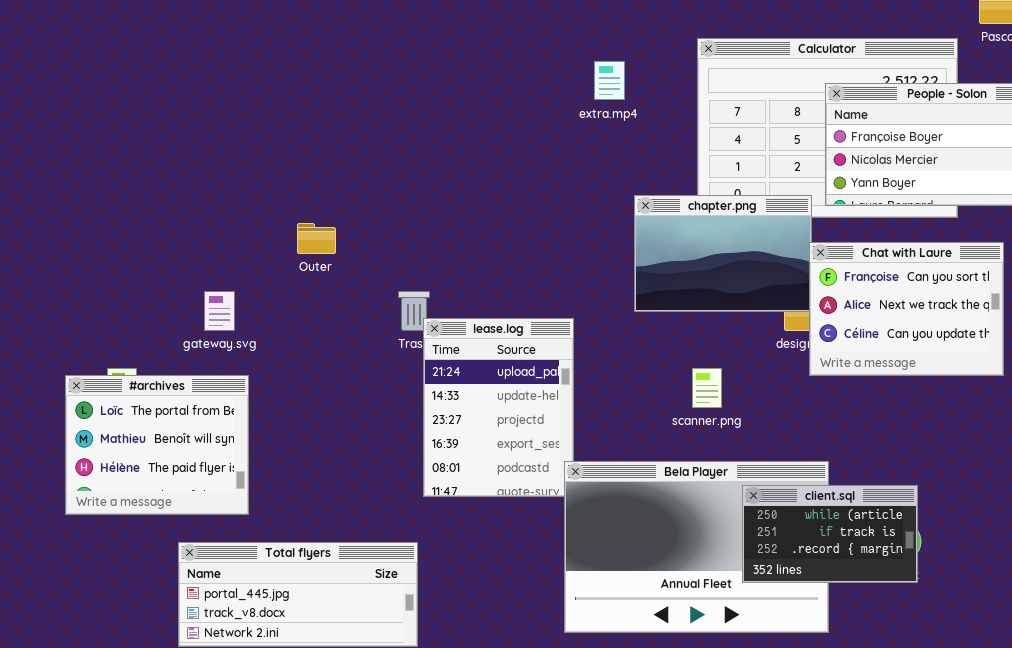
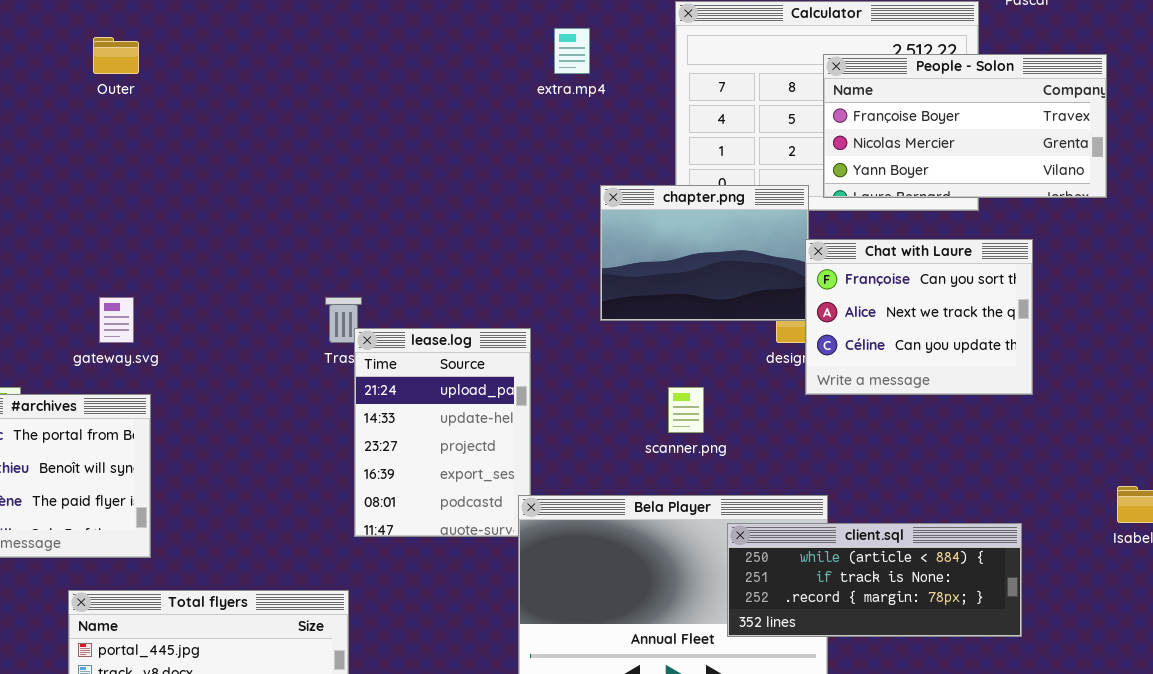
Outer: [297,223,336,254] -> [93,37,139,74], moved
client.sql: [742,485,918,583] -> [727,523,1022,637], resized

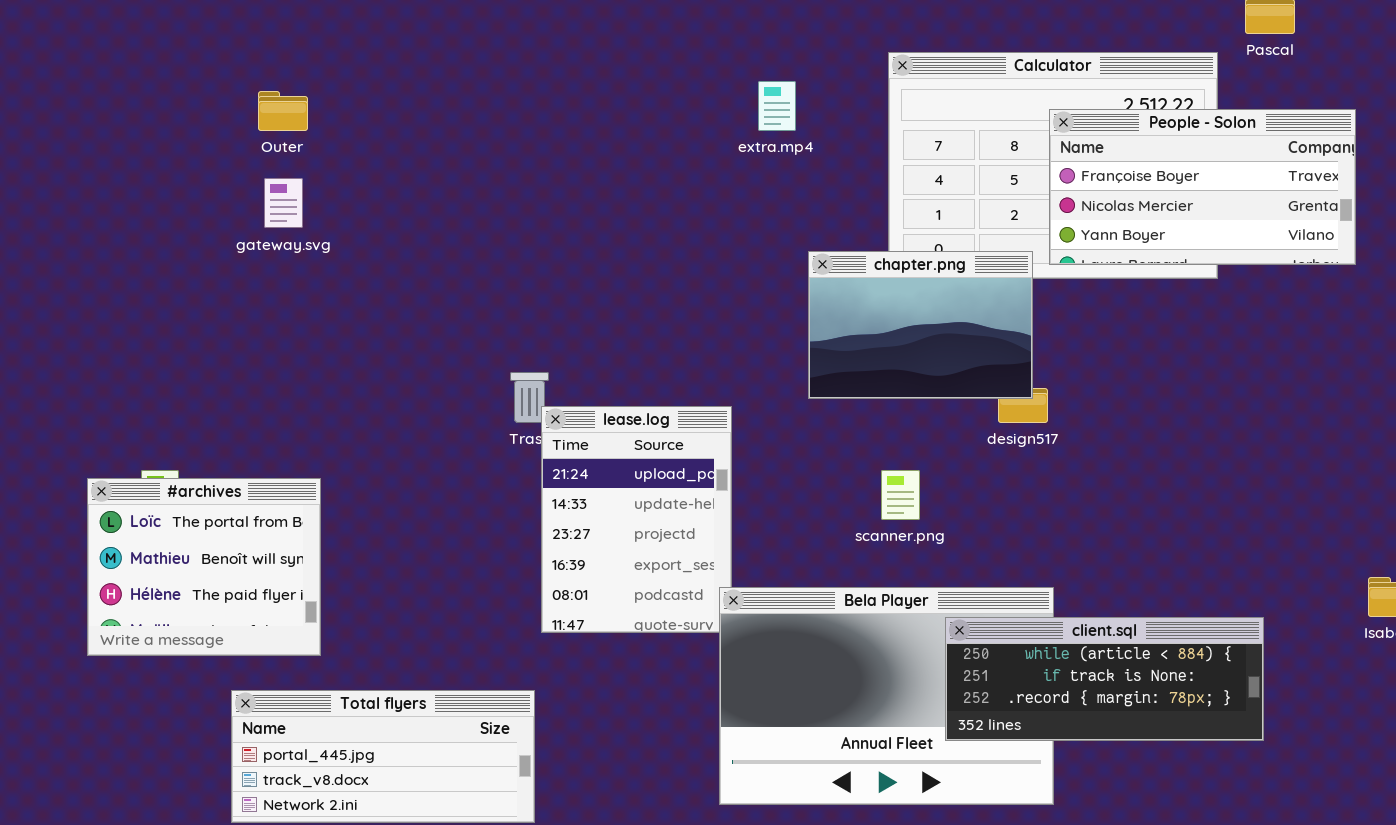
Chat with Laure: [805,239,1033,395] -> none, closed
gateway.svg: [99,297,134,343] -> [264,178,303,228], moved

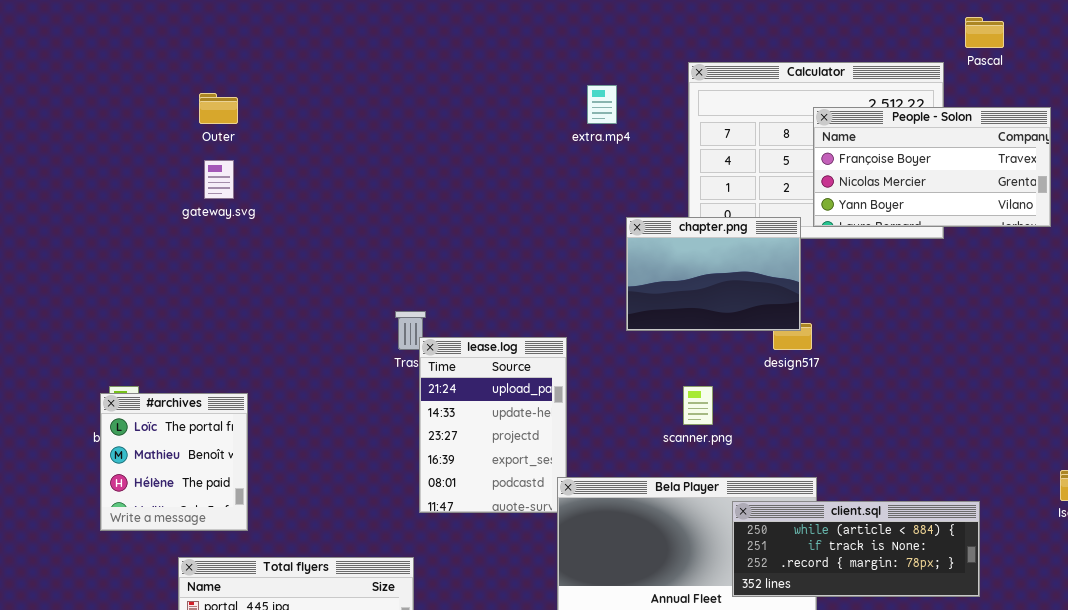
#archives: [87,478,321,656] -> [100,393,248,531], resized

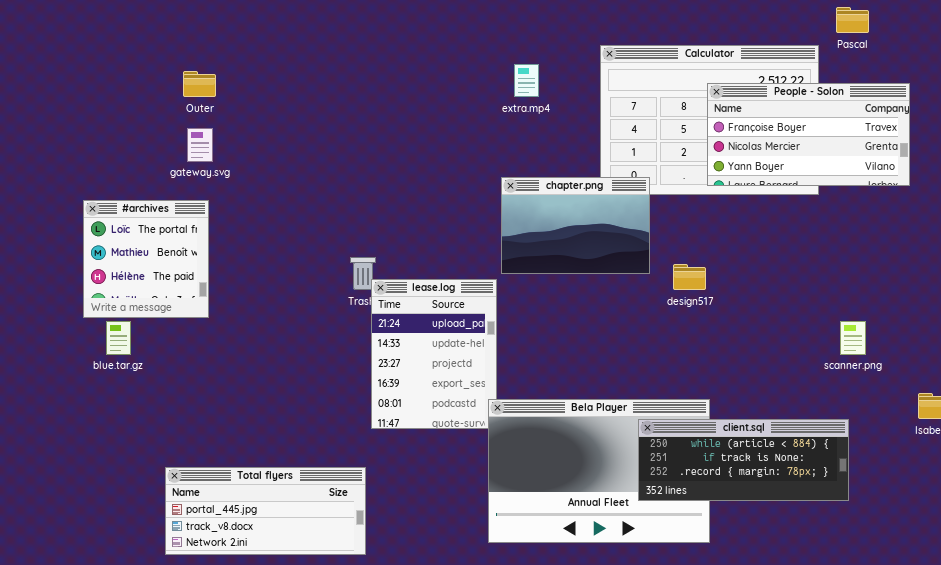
chapter.png: [626,217,801,331] -> [501,177,650,274], moved
scanner.png: [683,386,713,425] -> [840,321,866,355], moved
#archives: [100,393,248,531] -> [83,200,209,318], moved

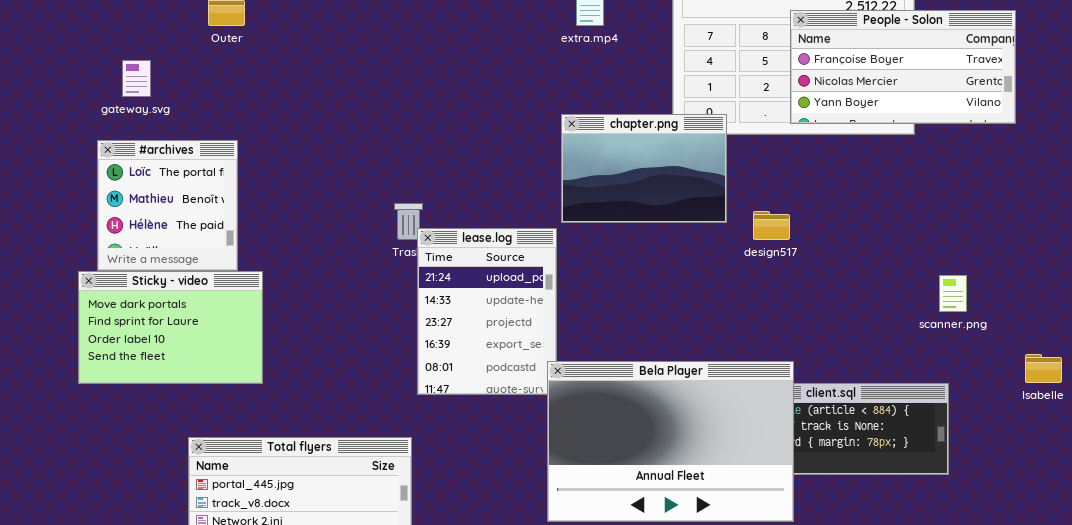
gateway.svg: [187,128,213,162] -> [122,60,151,97], moved
Sticky - video: none -> [78,271,263,384], opened
Bela Player: [488,399,710,543] -> [547,361,794,522], raised

